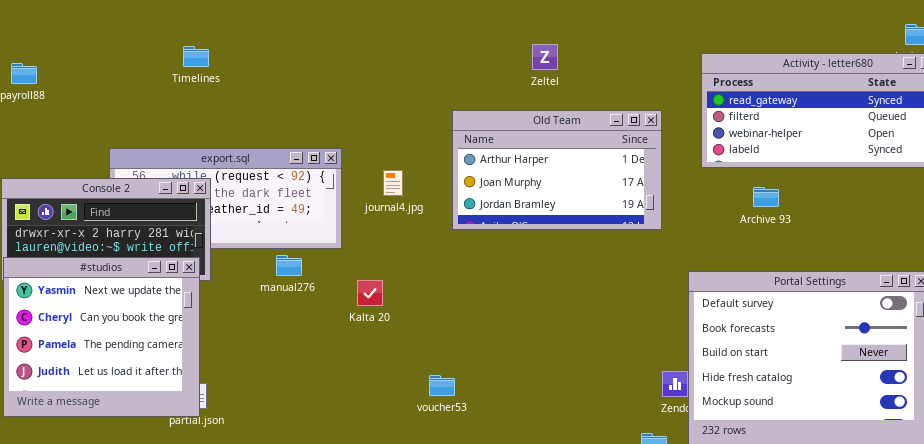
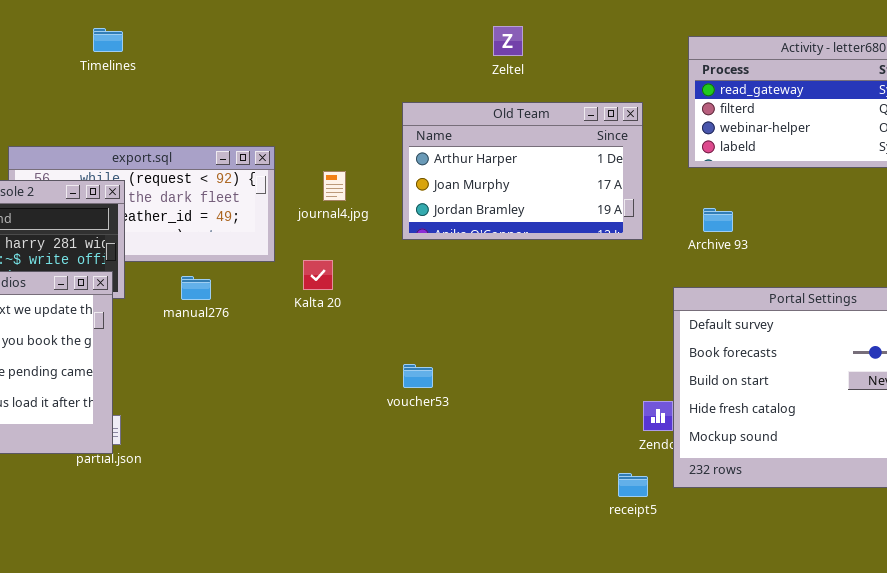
Archive 93: [753,187,779,207] -> [703,208,733,232], moved
manual276: [276,255,302,276] -> [181,276,211,300], moved
Kalta 20: [357,280,383,306] -> [303,260,333,290], moved
voucher53: [429,375,455,396] -> [403,364,433,388], moved

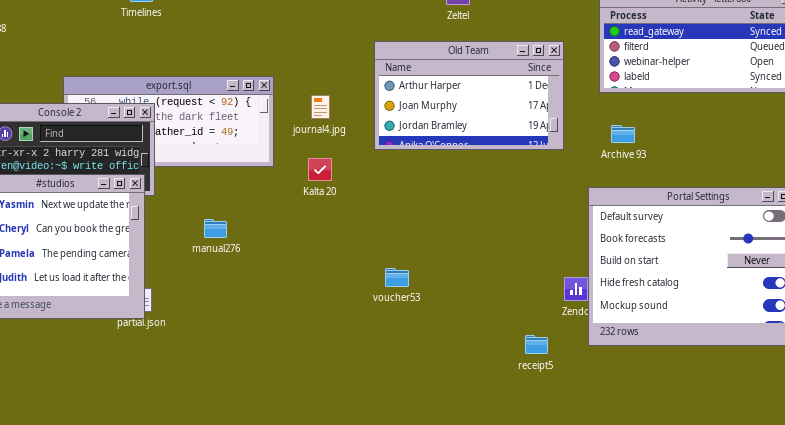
Kalta 20: [303,260,333,290] -> [308,158,332,181], moved
manual276: [181,276,211,300] -> [204,219,227,238], moved
voucher53: [403,364,433,388] -> [385,268,409,287], moved
receipt5: [618,473,648,497] -> [525,335,548,354], moved

